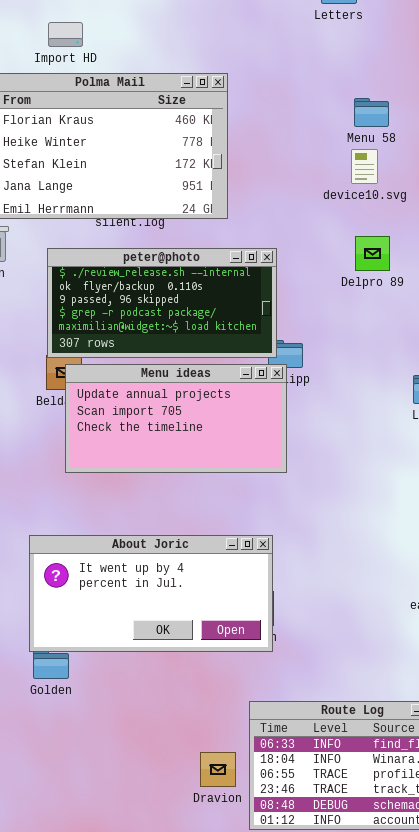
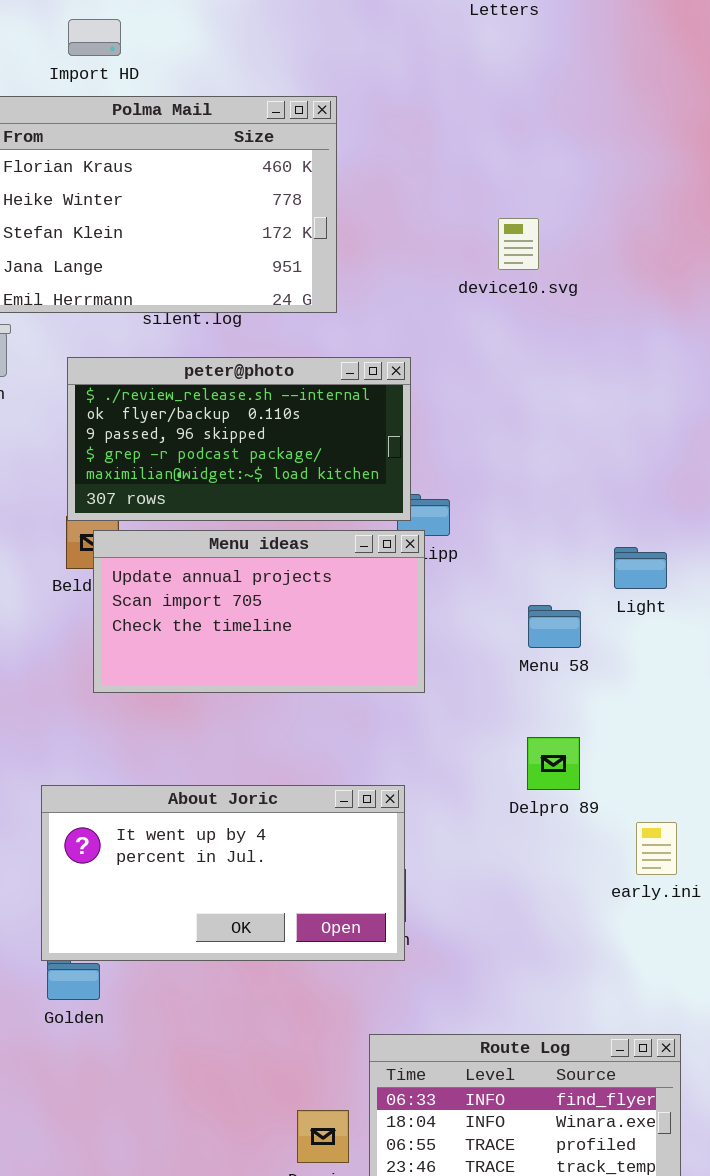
Menu 58: [354,98,389,127] -> [528,605,581,648], moved
device10.svg: [351,149,378,184] -> [498,218,539,270], moved
Delpro 89: [355,236,390,271] -> [527,737,580,790], moved

